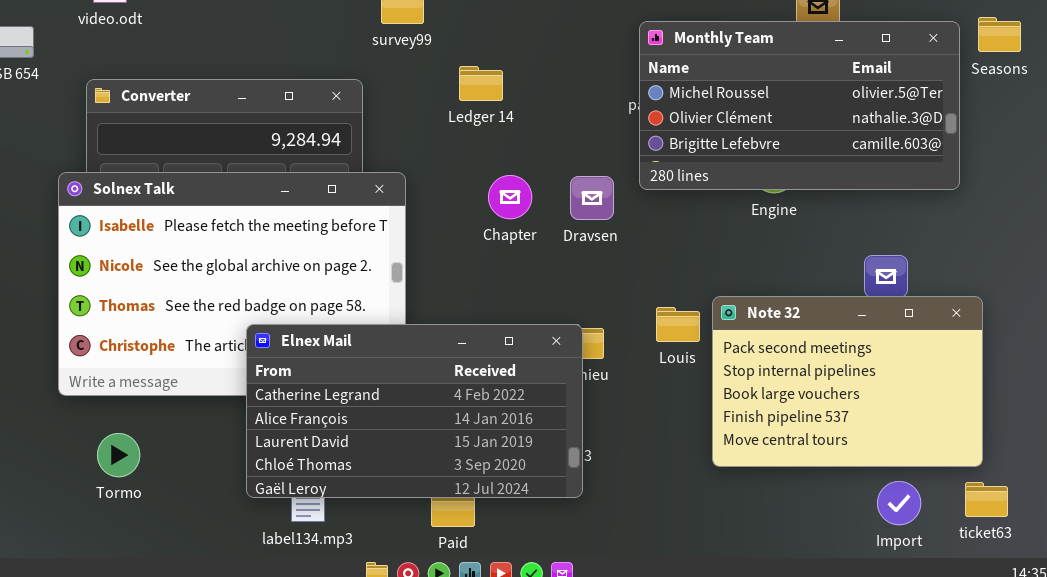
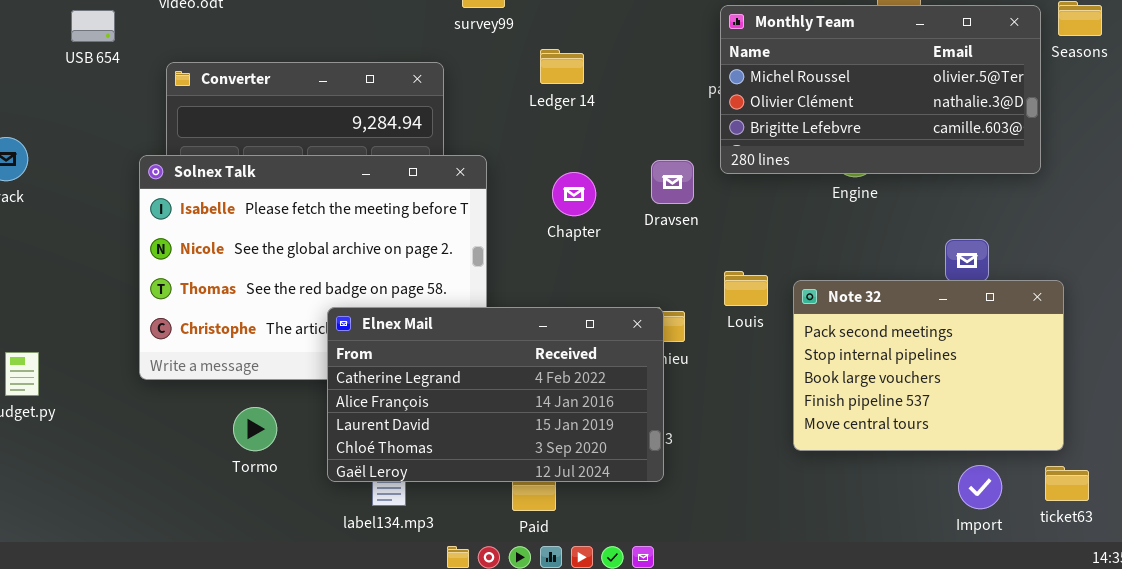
Chapter: [488,175,532,219] -> [552,172,596,216], moved
Louis: [656,307,700,342] -> [724,271,768,306], moved
Tormo: [97,433,140,477] -> [233,407,277,451], moved

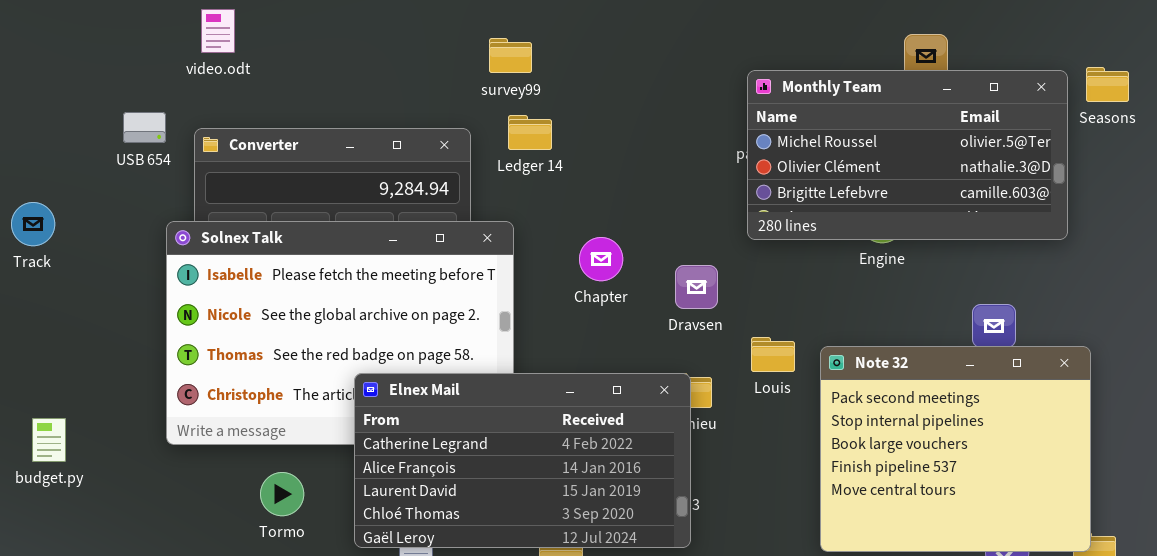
USB 654: [71,10,115,42] -> [123,112,166,143], moved
Ledger 14: [540,49,584,84] -> [508,115,552,150], moved
Dravsen: [651,160,694,204] -> [675,265,718,309], moved
Note 32: [793,280,1064,451] -> [820,346,1091,552], resized

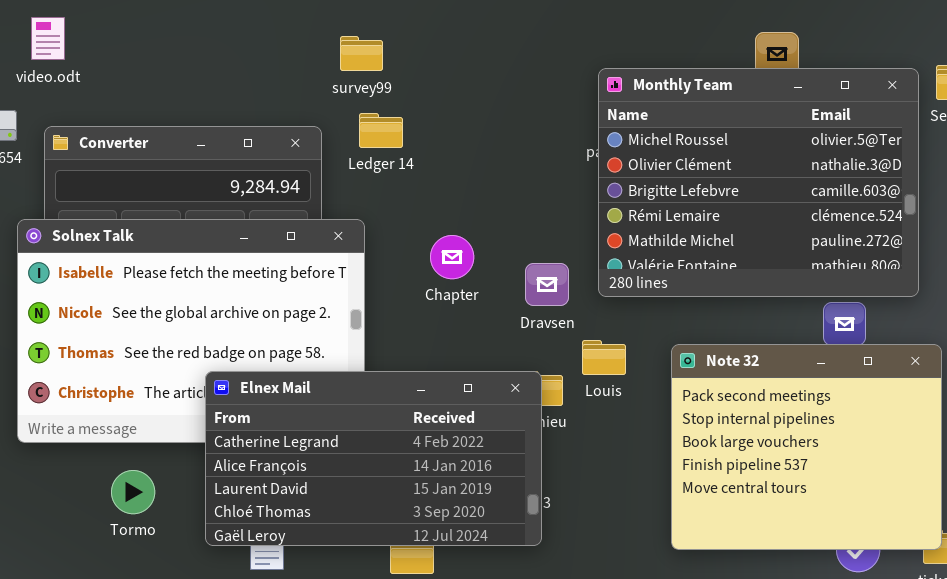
video.odt: [201,9,235,53] -> [31,17,65,60], moved
Monthly Team: [747,70,1068,240] -> [598,68,919,297], resized
Louis: [751,337,795,372] -> [582,340,626,375], moved

